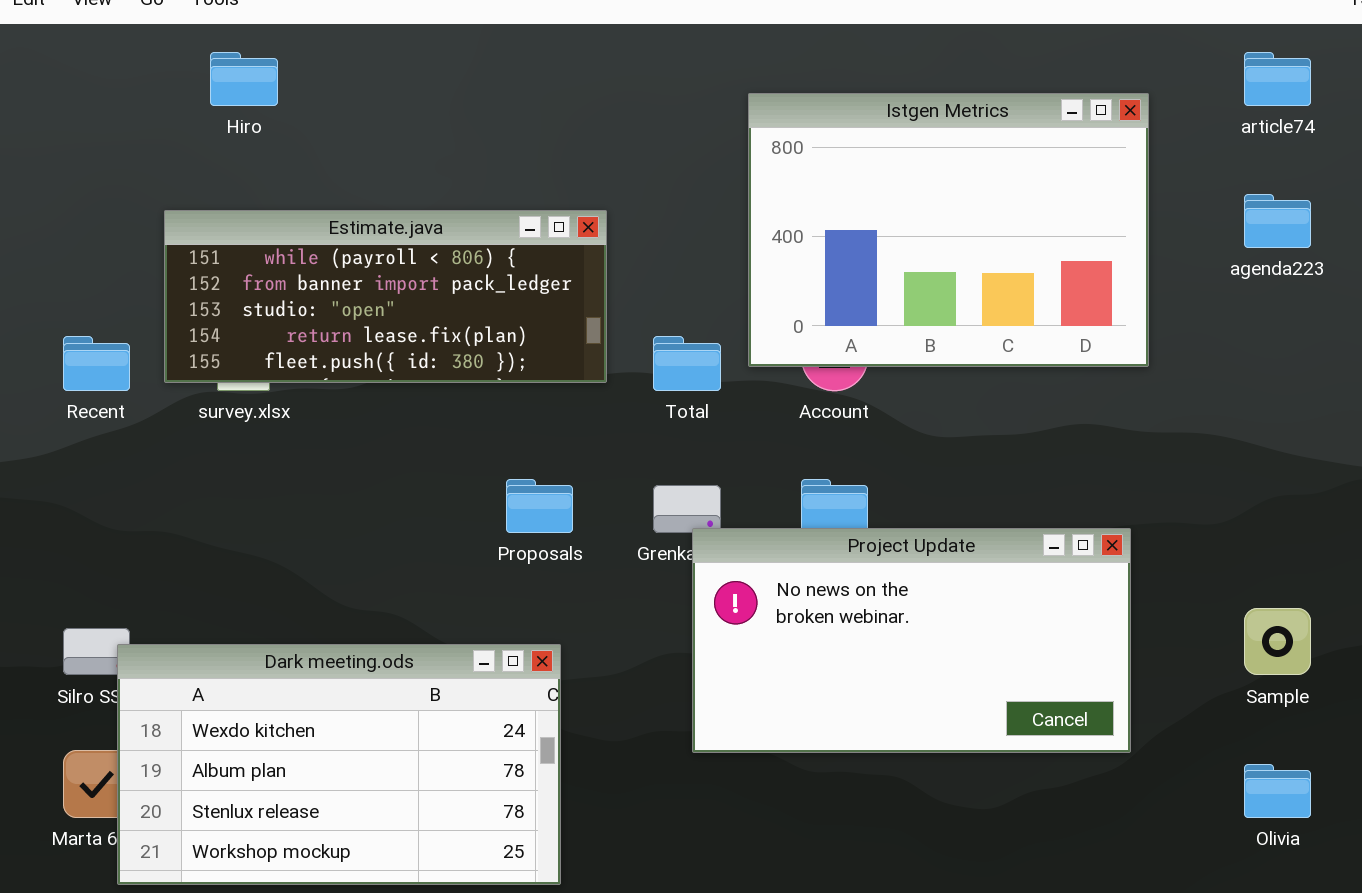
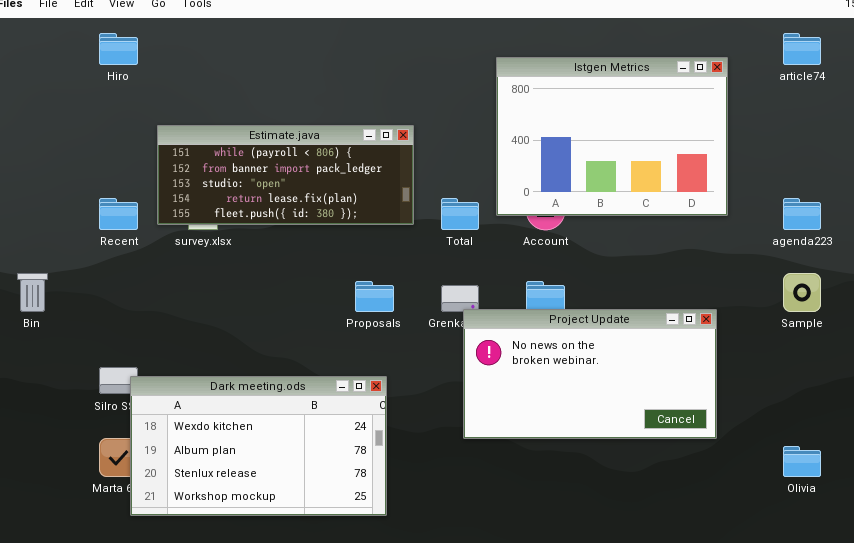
Hiro: [210,52,278,106] -> [99,33,138,65], moved
agenda223: [1244,194,1311,248] -> [783,198,821,230], moved
Sample: [1244,608,1311,675] -> [783,273,821,312], moved

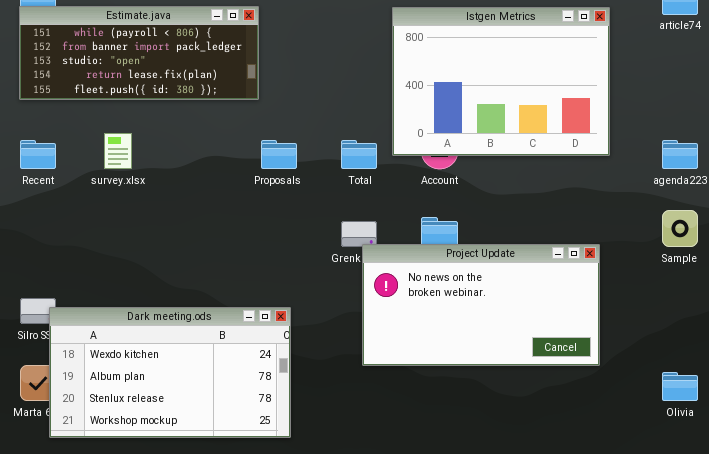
Estimate.java: [157,125,414,225] -> [19,6,259,100], moved
Proposals: [355,281,394,312] -> [261,140,297,169], moved

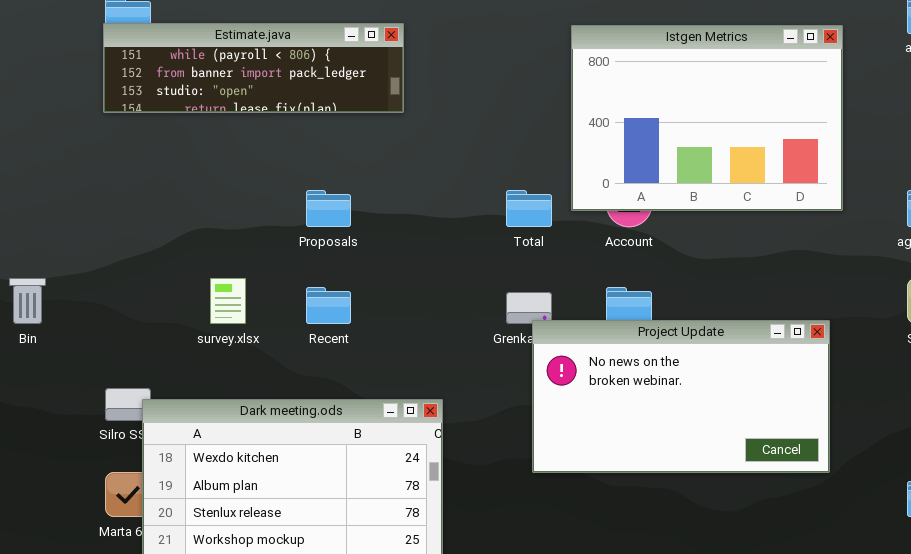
Estimate.java: [19,6,259,100] -> [103,23,404,113], resized
survey.xlsx: [104,133,132,169] -> [210,278,246,324], moved
Recent: [20,140,56,169] -> [306,287,351,324], moved
Proposals: [261,140,297,169] -> [306,190,351,227], moved

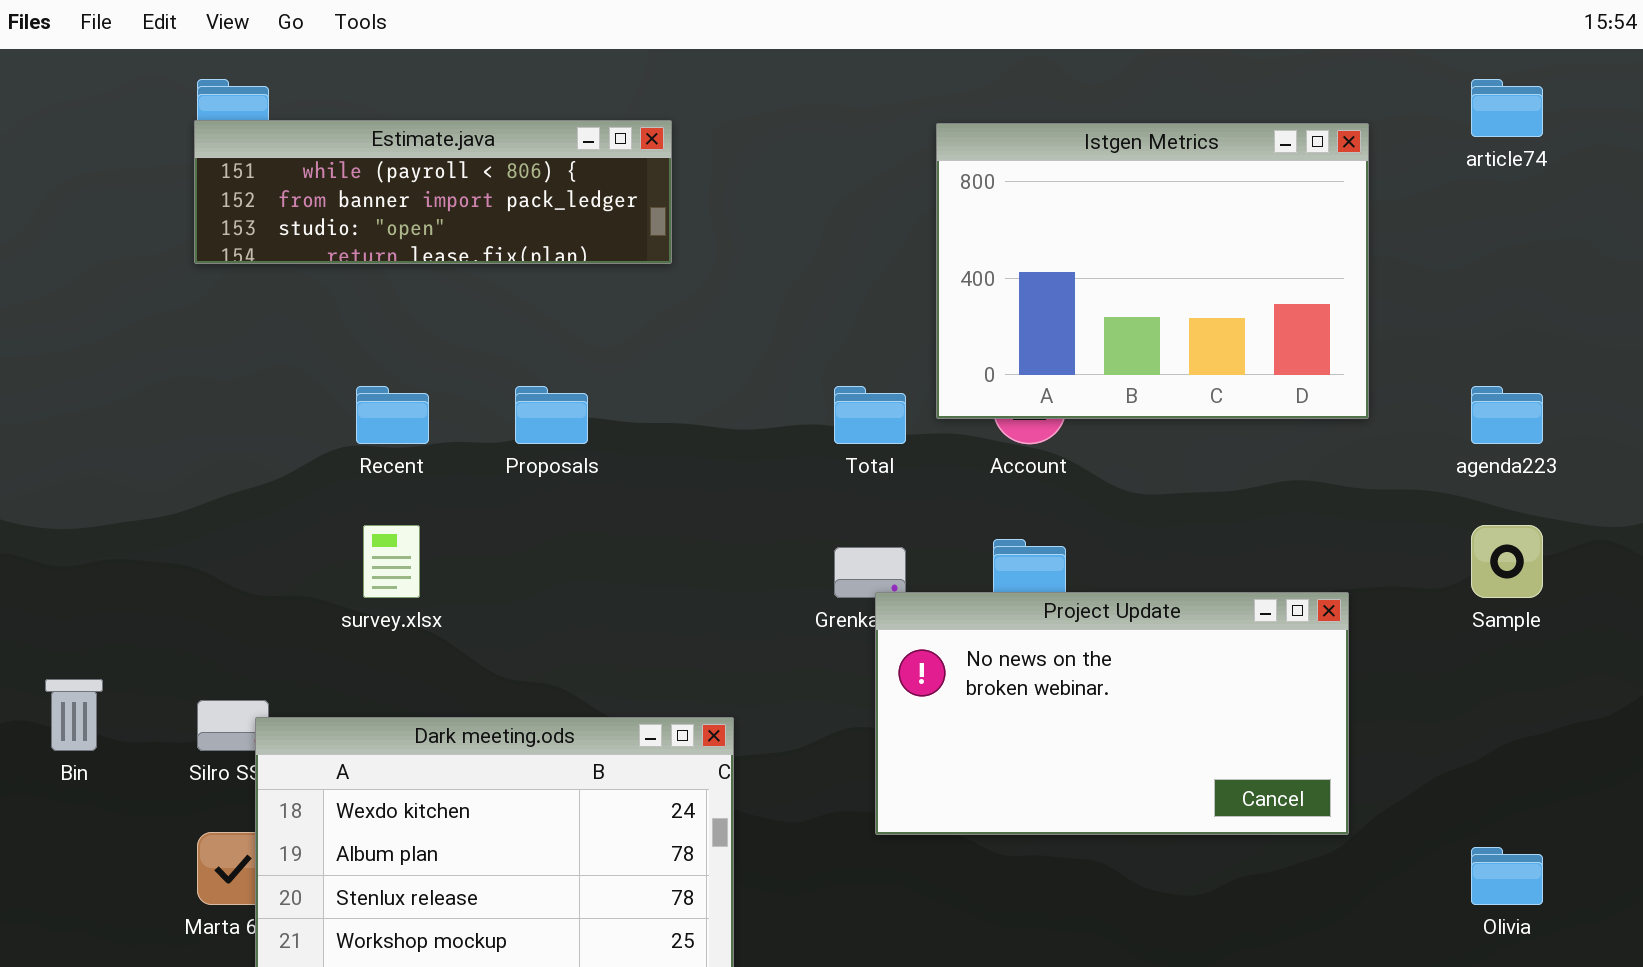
Bin: [9,278,46,324] -> [45,679,103,751], moved
Recent: [306,287,351,324] -> [356,386,429,444], moved

